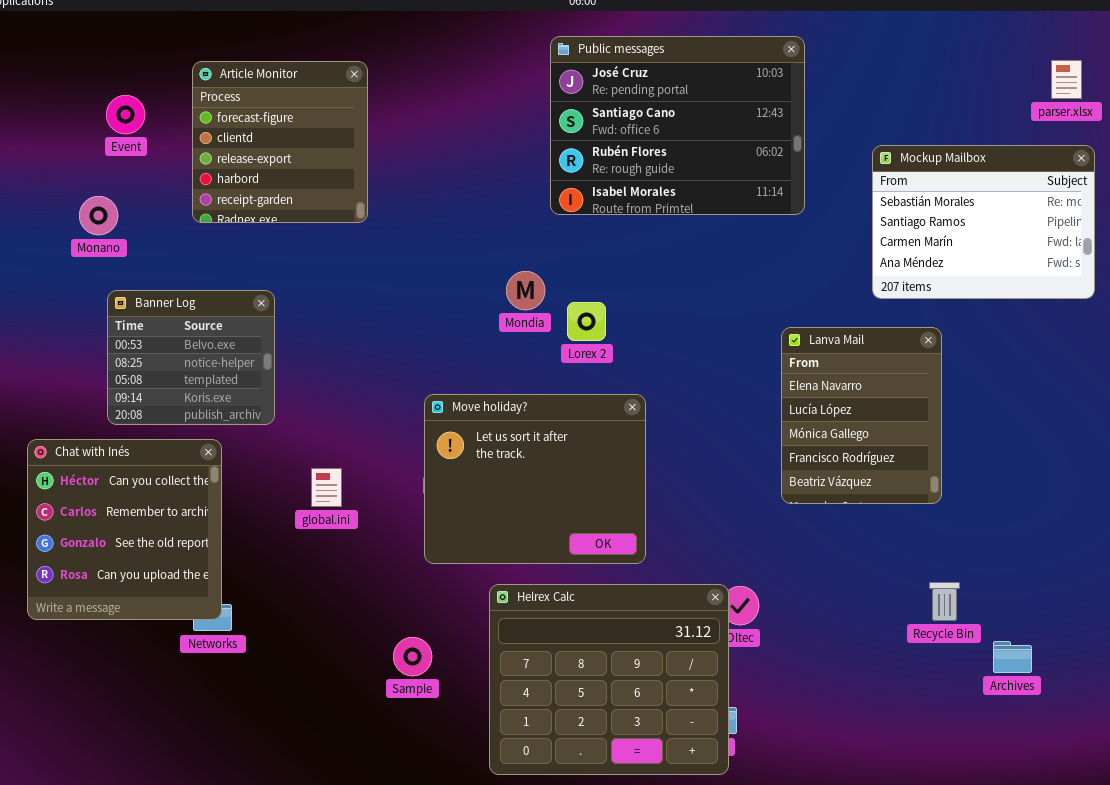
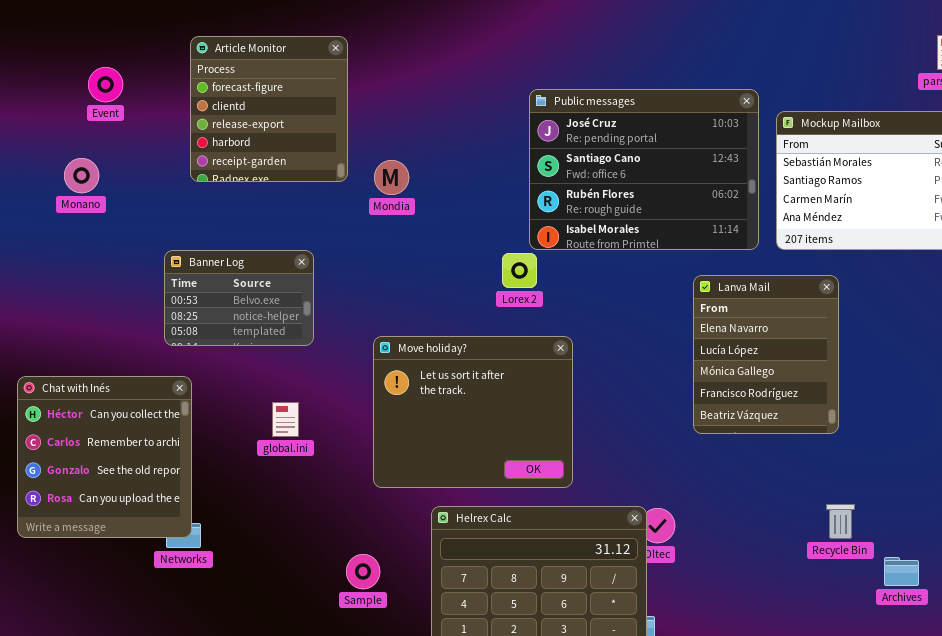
Public messages: [550,36,805,215] -> [529,89,759,250], moved
Article Monitor: [192,61,368,223] -> [190,36,348,182], moved
Mondia: [506,271,545,310] -> [374,160,409,195], moved
Banner Log: [107,290,275,425] -> [164,250,314,346], moved, resized

